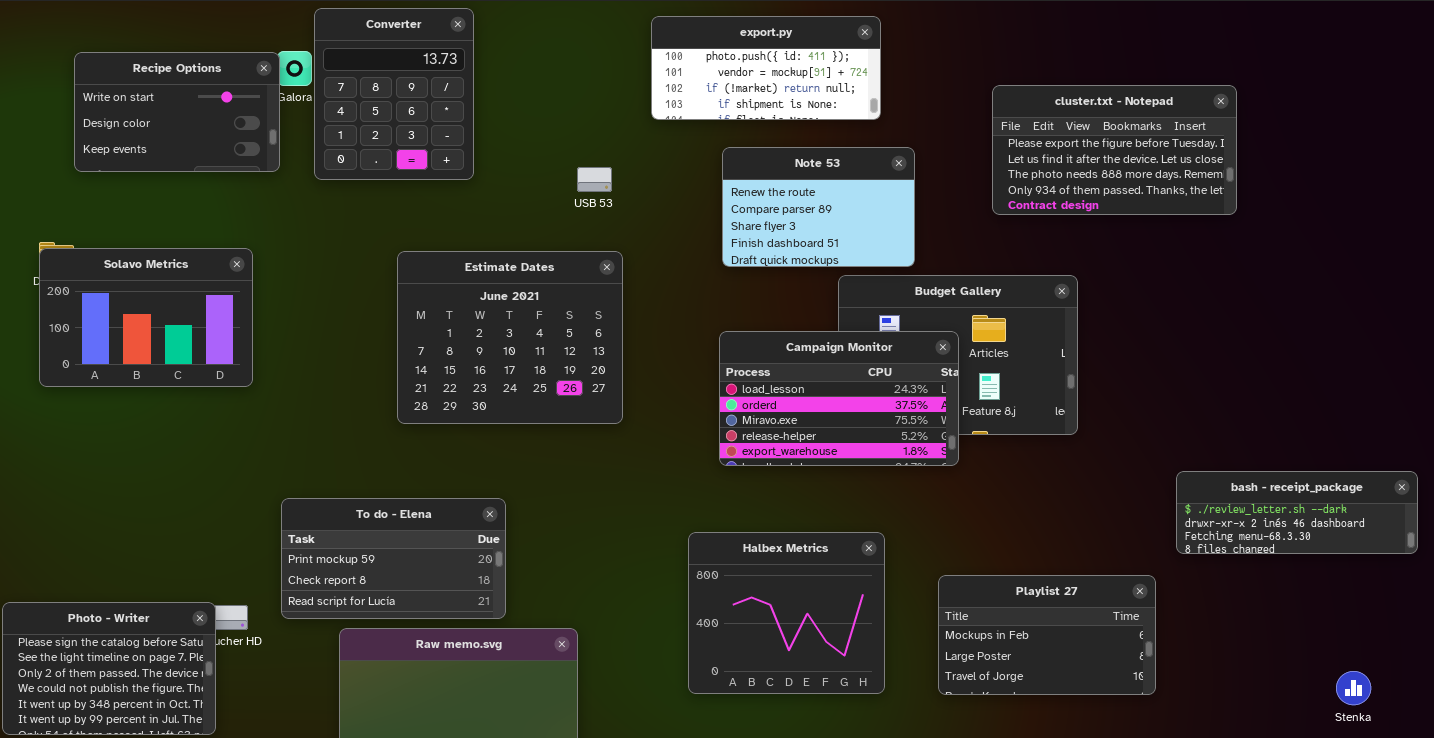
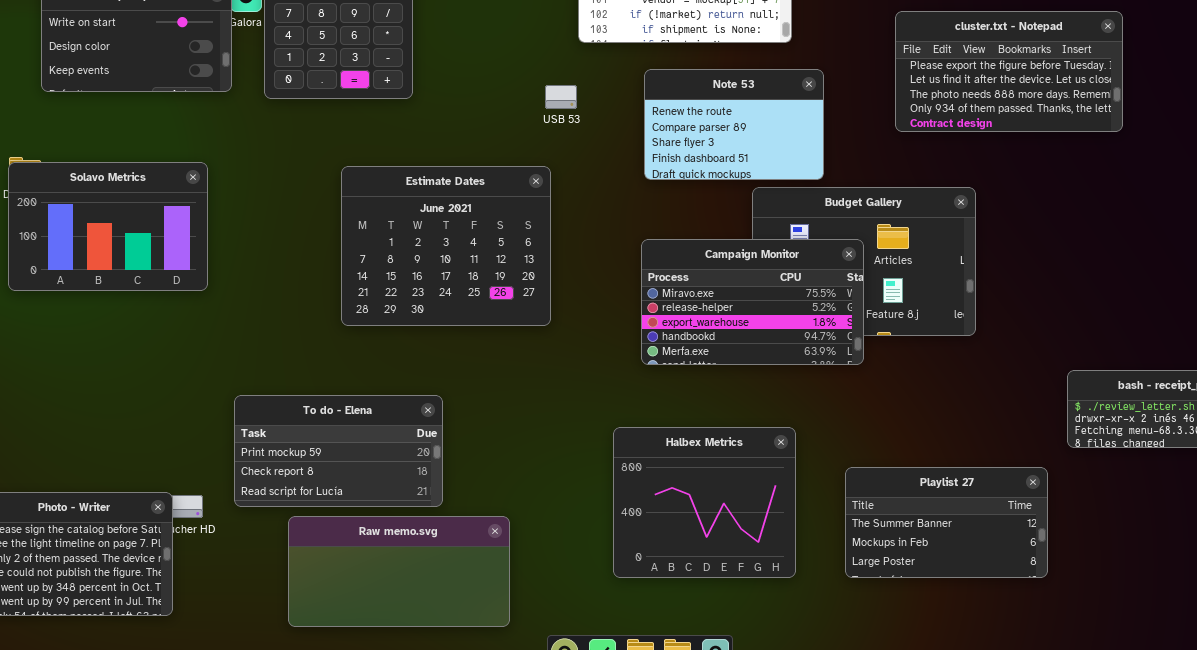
USB 53: [577,167,612,192] -> [545,85,577,109], moved
Campaign Monitor: [719,331,959,466] -> [641,239,864,365], scrolled down 2 rows
Playlist 27: [938,575,1156,695] -> [845,467,1048,578], scrolled up 1 row

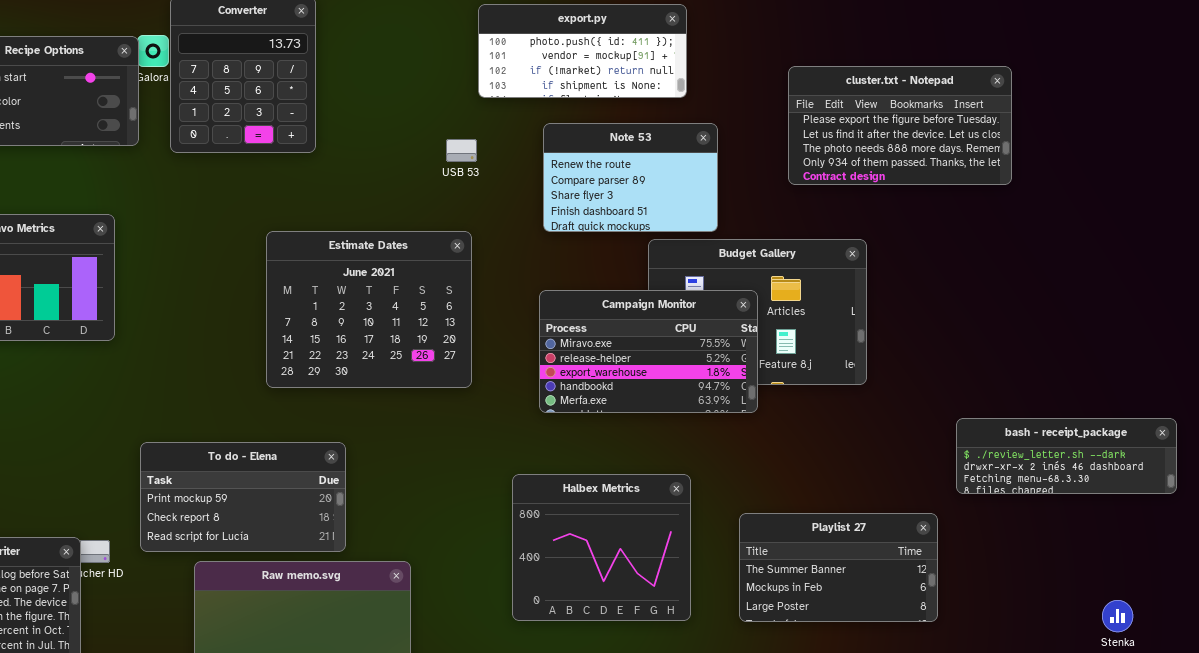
Estimate Dates: [341,166,551,326] -> [266,231,472,388], moved

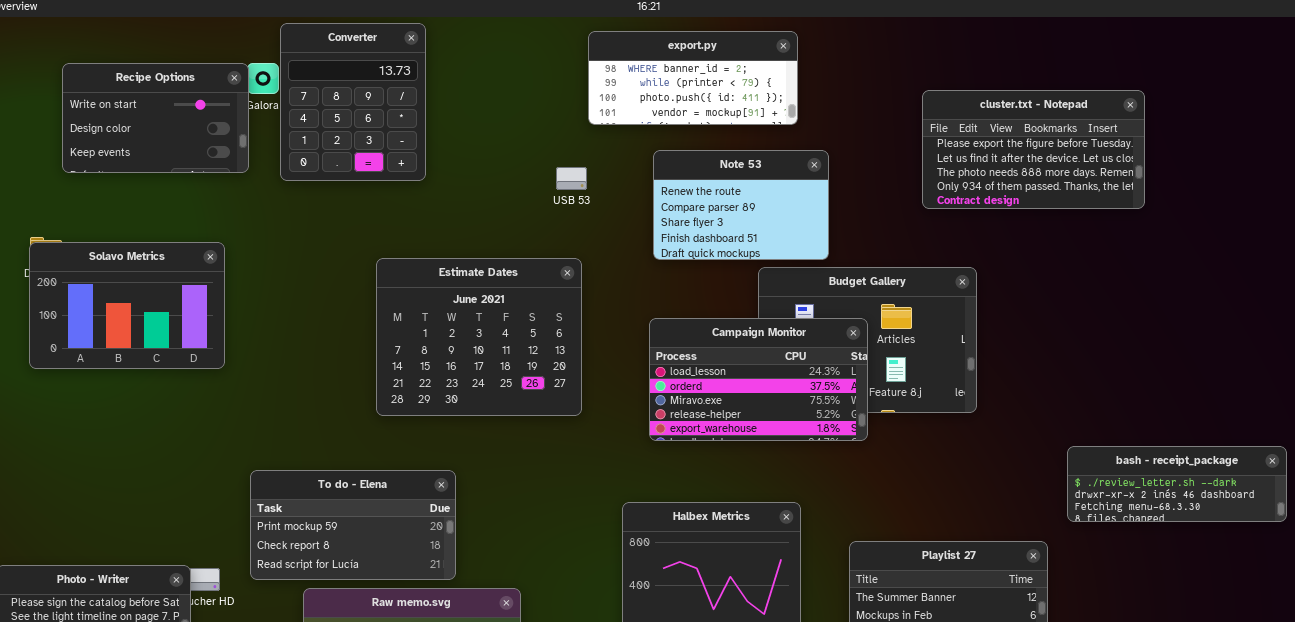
export.py: [478,4,687,98] -> [588,31,798,125], scrolled up 2 rows
cluster.txt - Notepad: [788,66,1012,185] -> [922,90,1145,209], moved
Campaign Monitor: [539,290,758,413] -> [649,318,868,441], scrolled up 2 rows

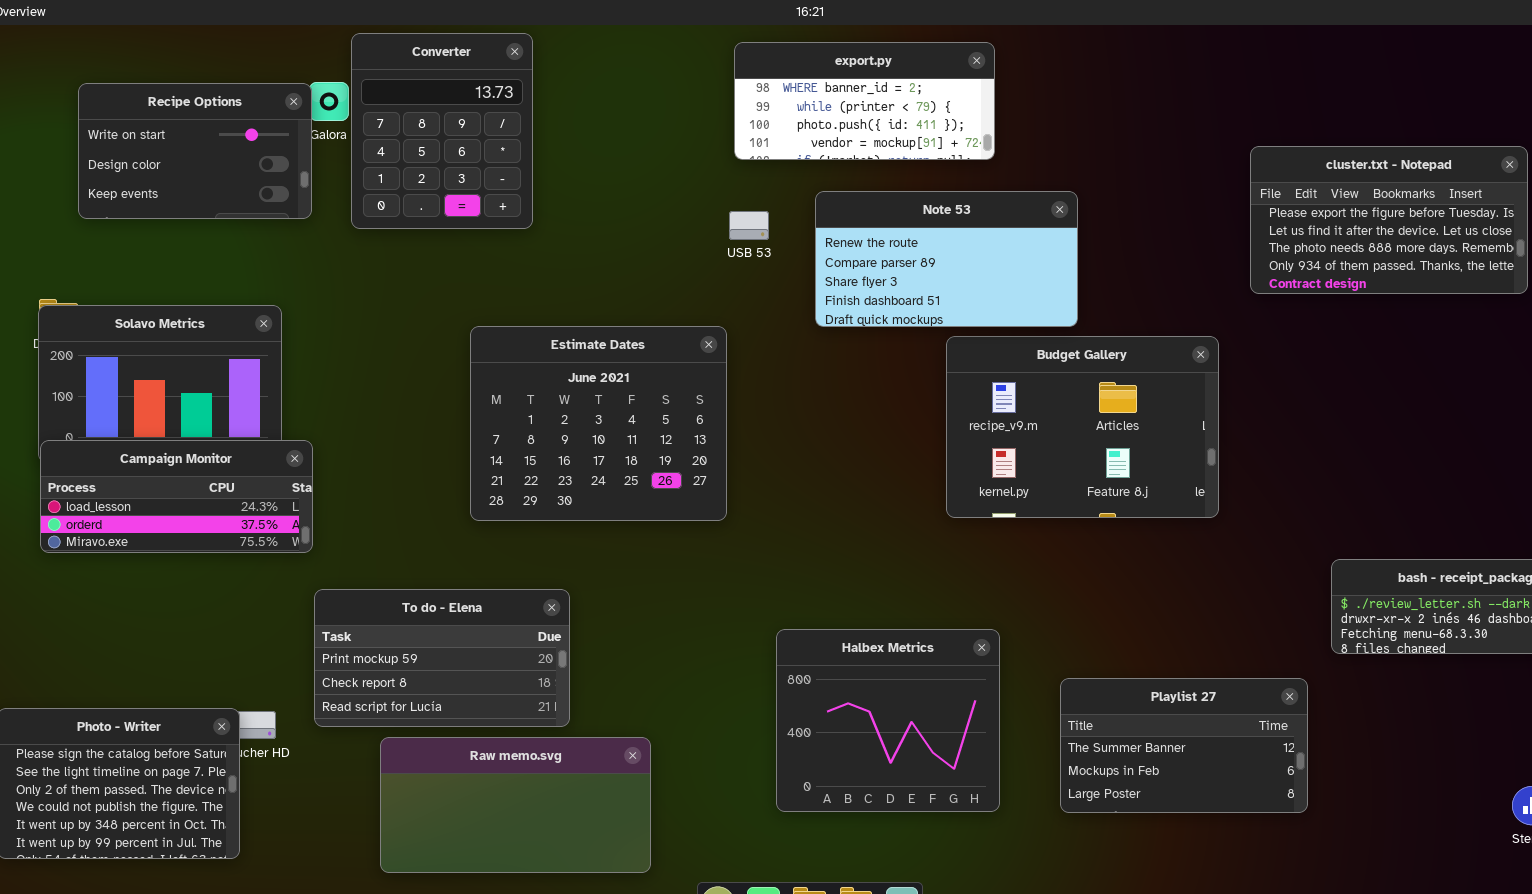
cluster.txt - Notepad: [922,90,1145,209] -> [1250,146,1528,294], moved
Note 53: [653,150,829,260] -> [815,191,1078,327], resized
USB 53: [556,167,587,190] -> [729,211,769,240], moved
Campaign Monitor: [649,318,868,441] -> [40,440,313,553], moved, resized

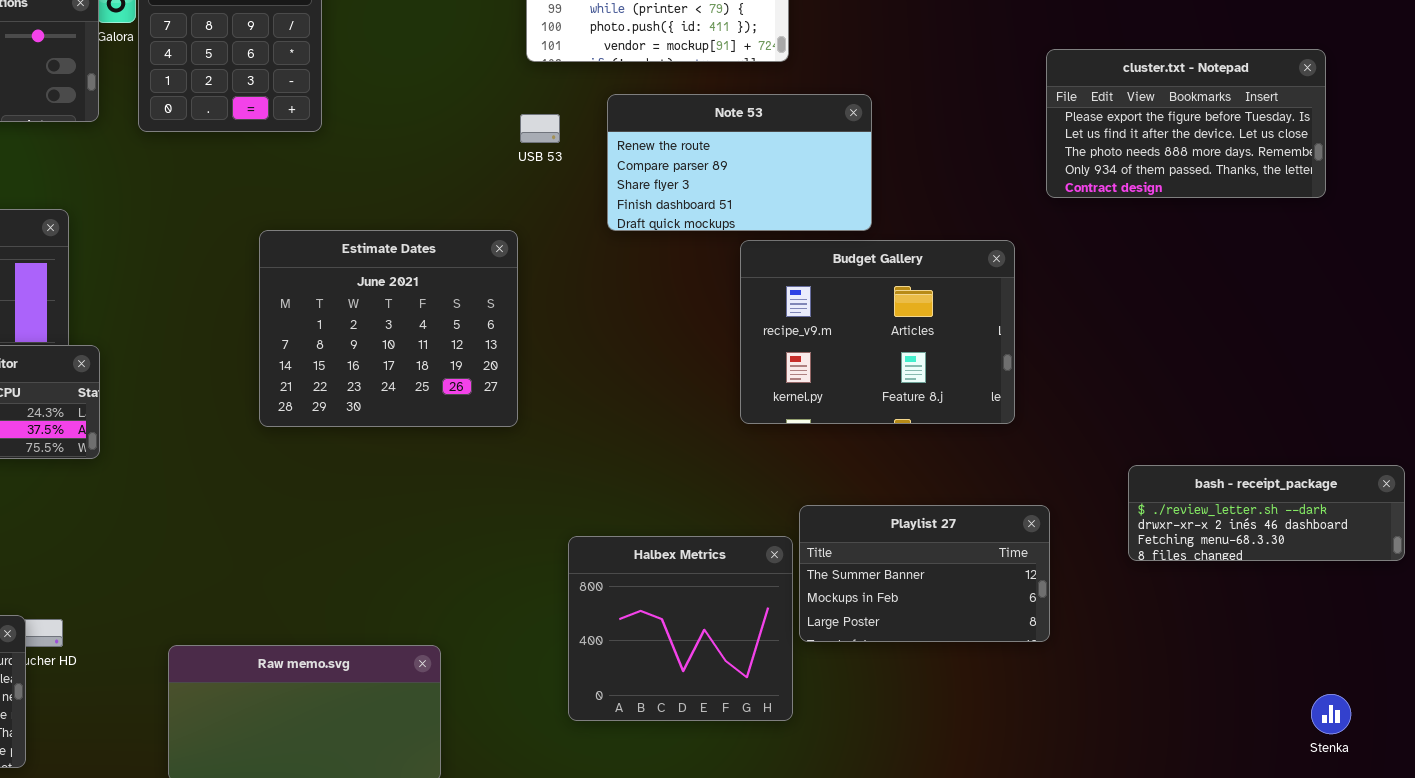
To do - Elena: [314,589,570,727] -> none, closed
Playlist 27: [1060,678,1308,813] -> [799,505,1050,642], moved

